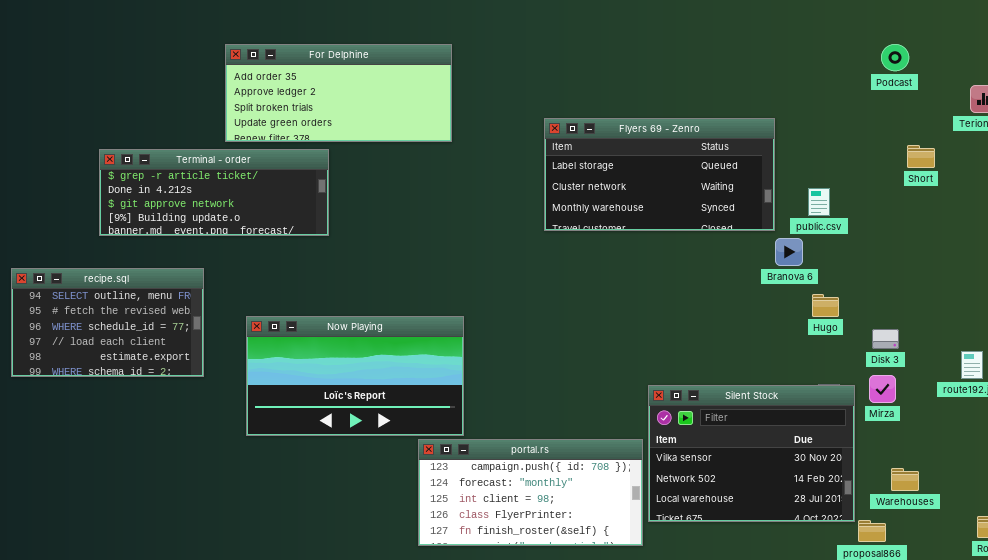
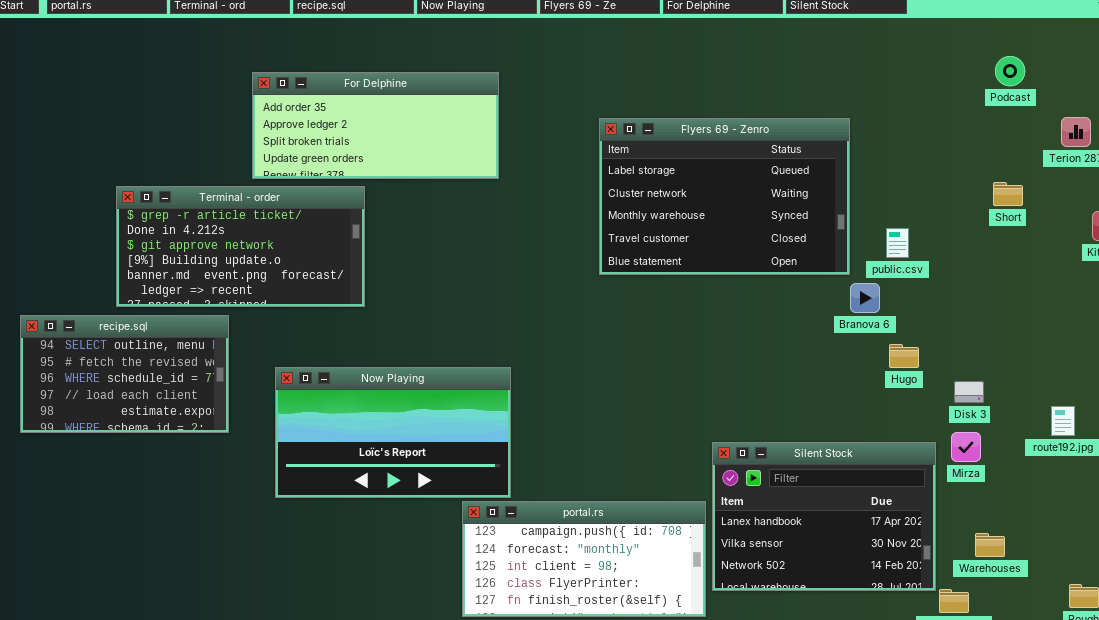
Podcast: [881,44,909,71] -> [995,56,1025,86], moved
Flyers 69 - Zenro: [544,118,775,231] -> [599,118,850,275], resized
Terminal - order: [99,149,329,236] -> [116,186,365,307], resized
Silent Stock: [648,385,855,522] -> [712,442,936,591], scrolled up 1 row

